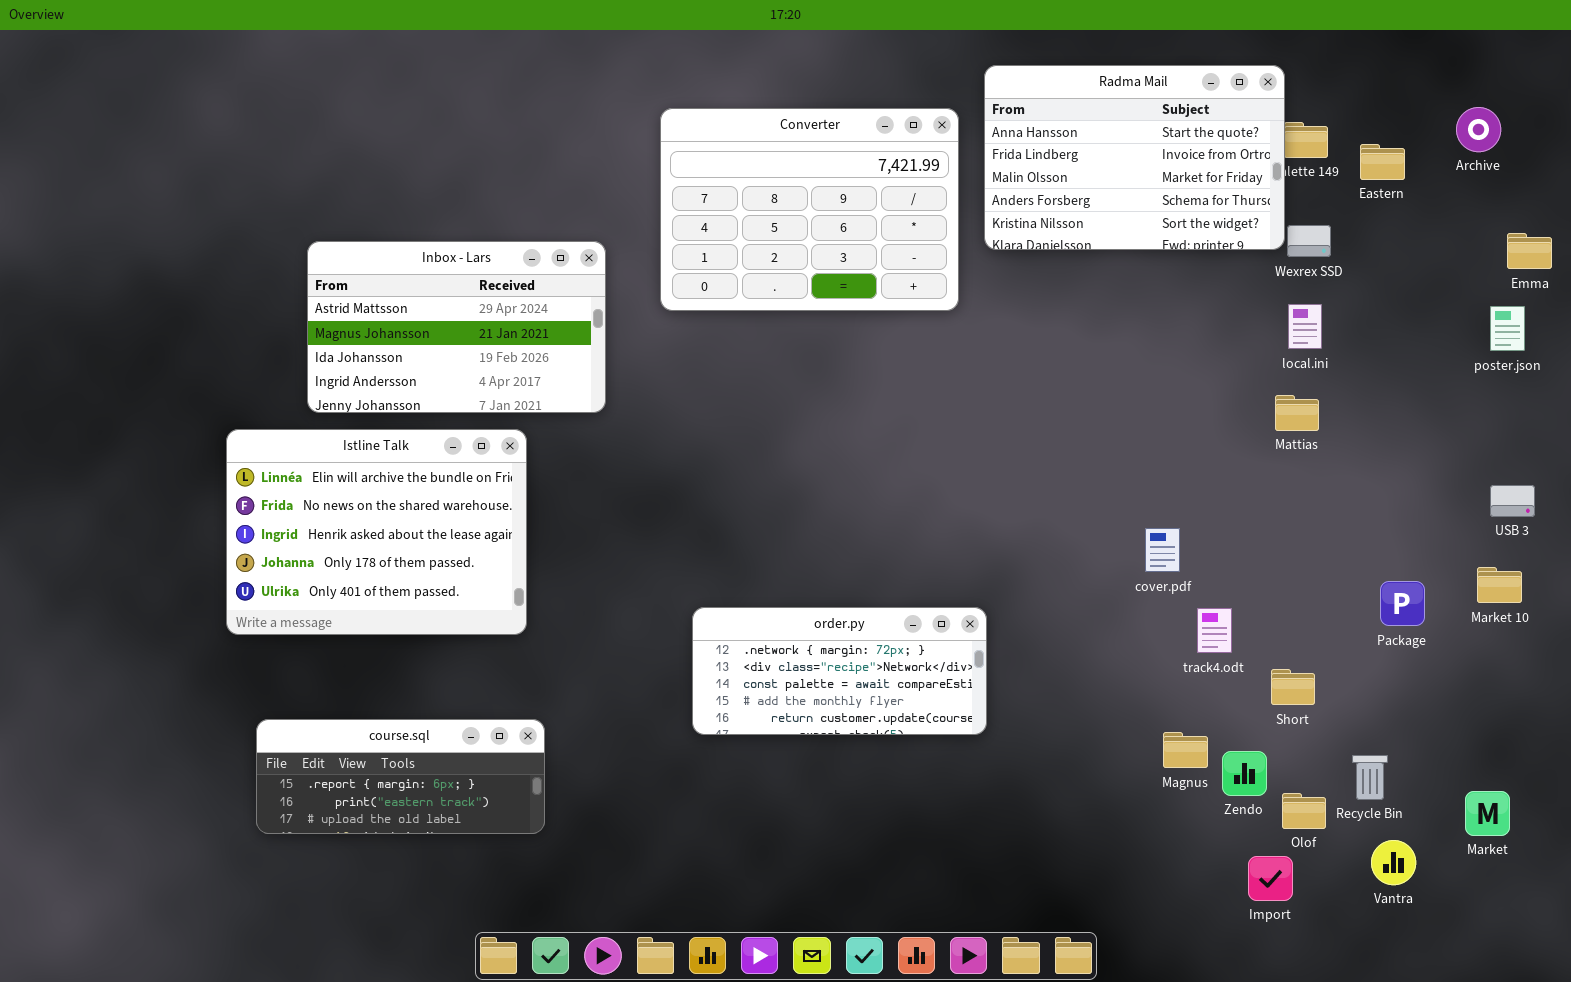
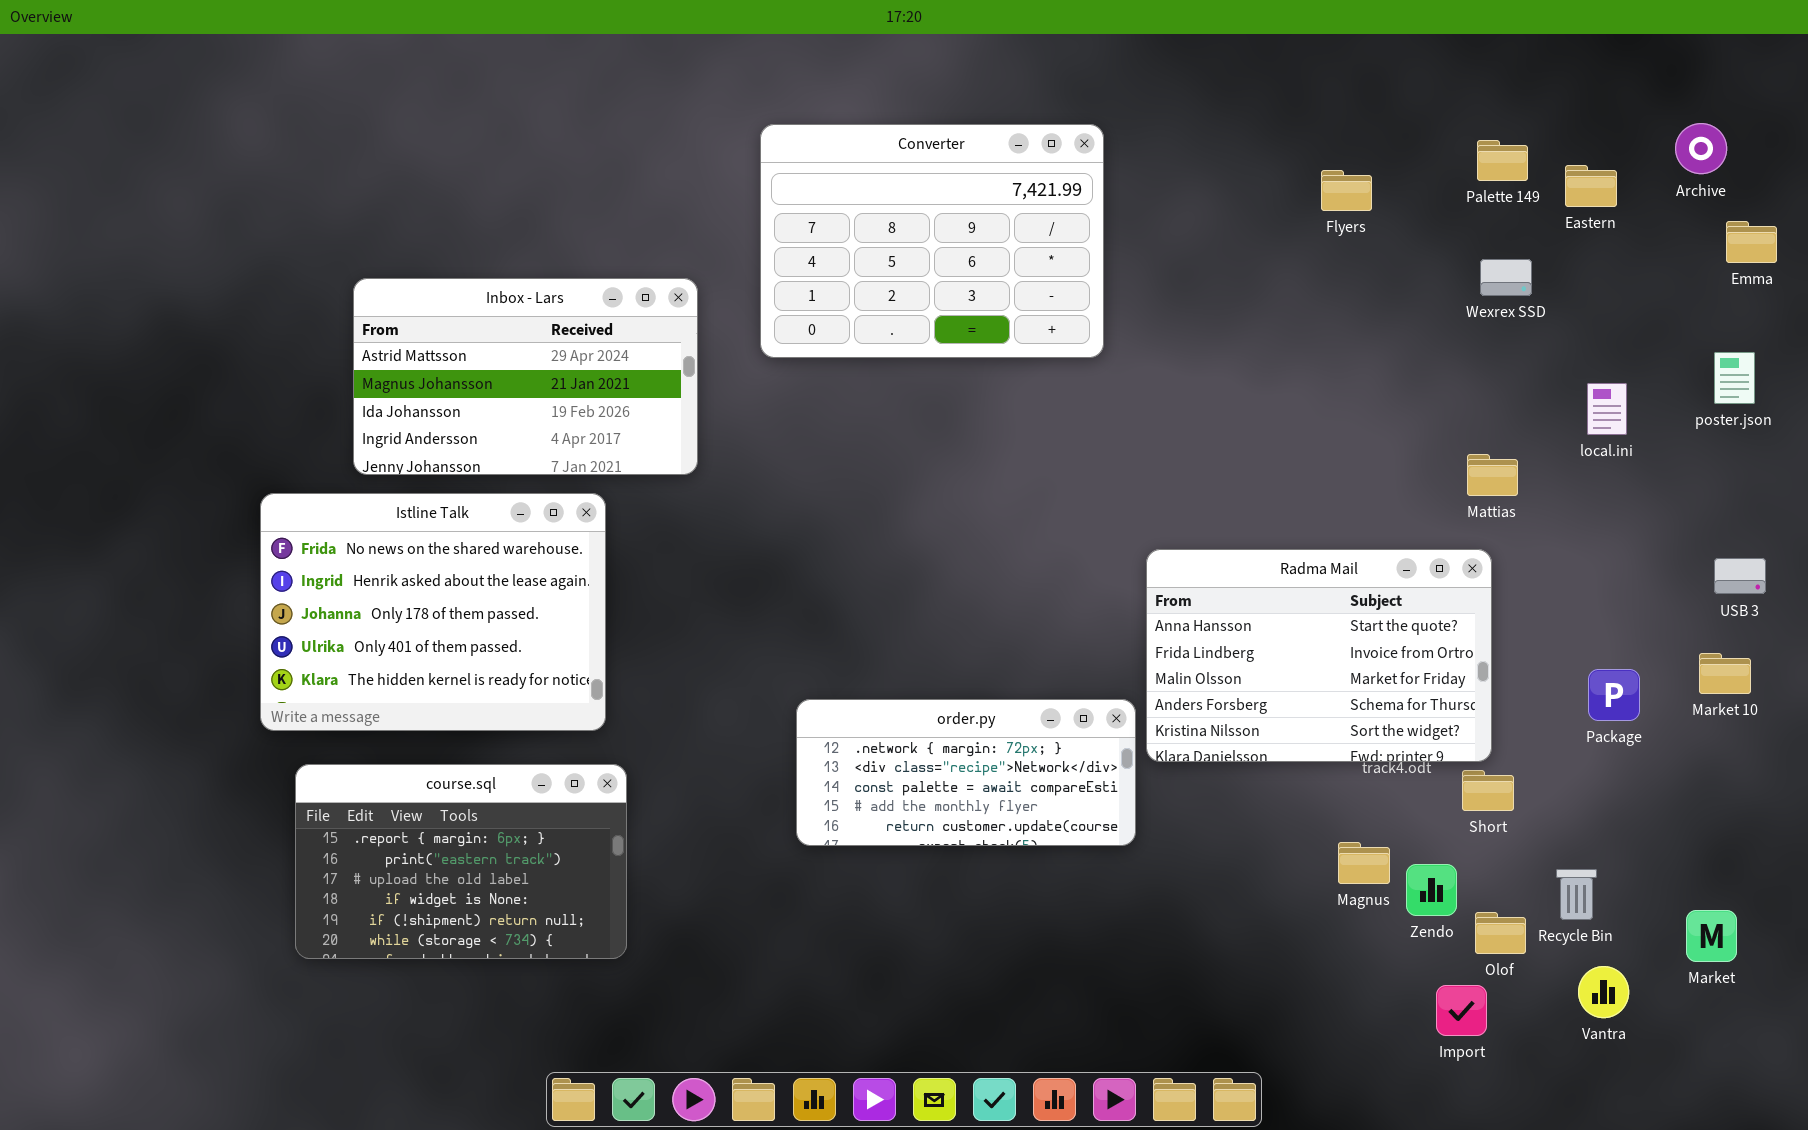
Radma Mail: [984,65,1285,250] -> [1146,549,1492,762], moved
Emma: [1507,233,1552,269] -> [1726,221,1777,263], moved
local.ini: [1288,304,1322,349] -> [1587,383,1627,435], moved
Istline Talk: [226,429,527,635] -> [260,493,606,731], scrolled down 1 row
course.sql: [256,719,545,834] -> [295,764,627,959], resized

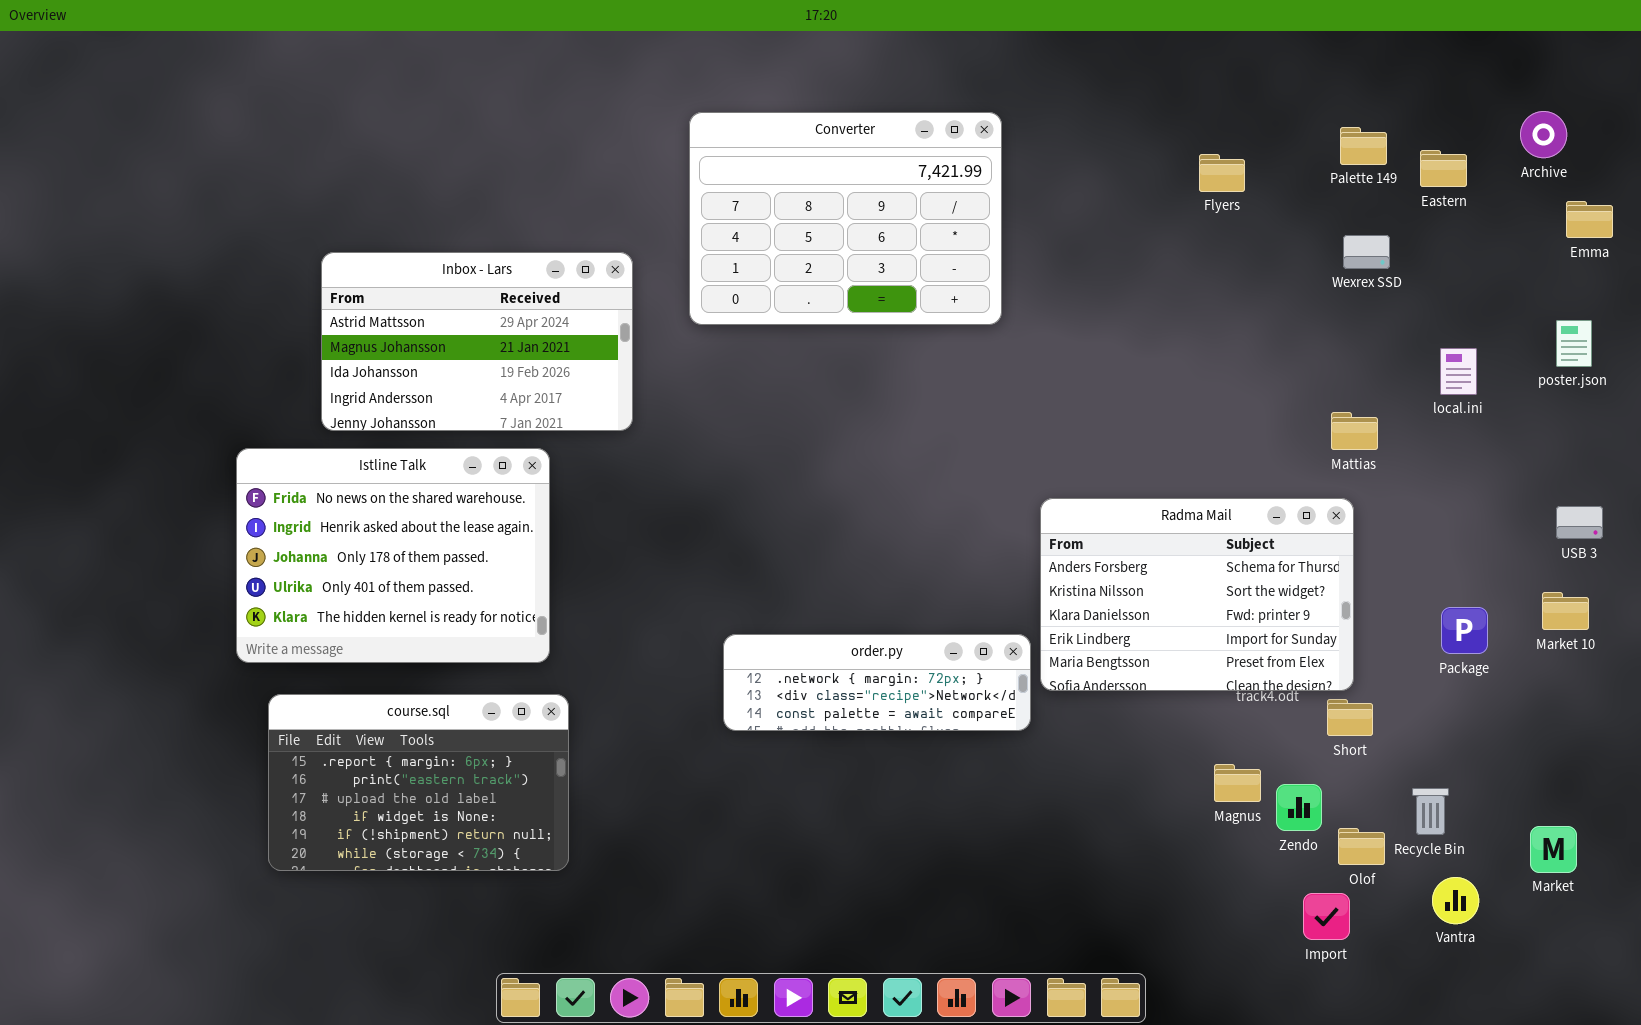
Radma Mail: [1146,549,1492,762] -> [1040,498,1354,691], scrolled down 3 rows
order.py: [796,699,1136,846] -> [723,634,1031,731], resized

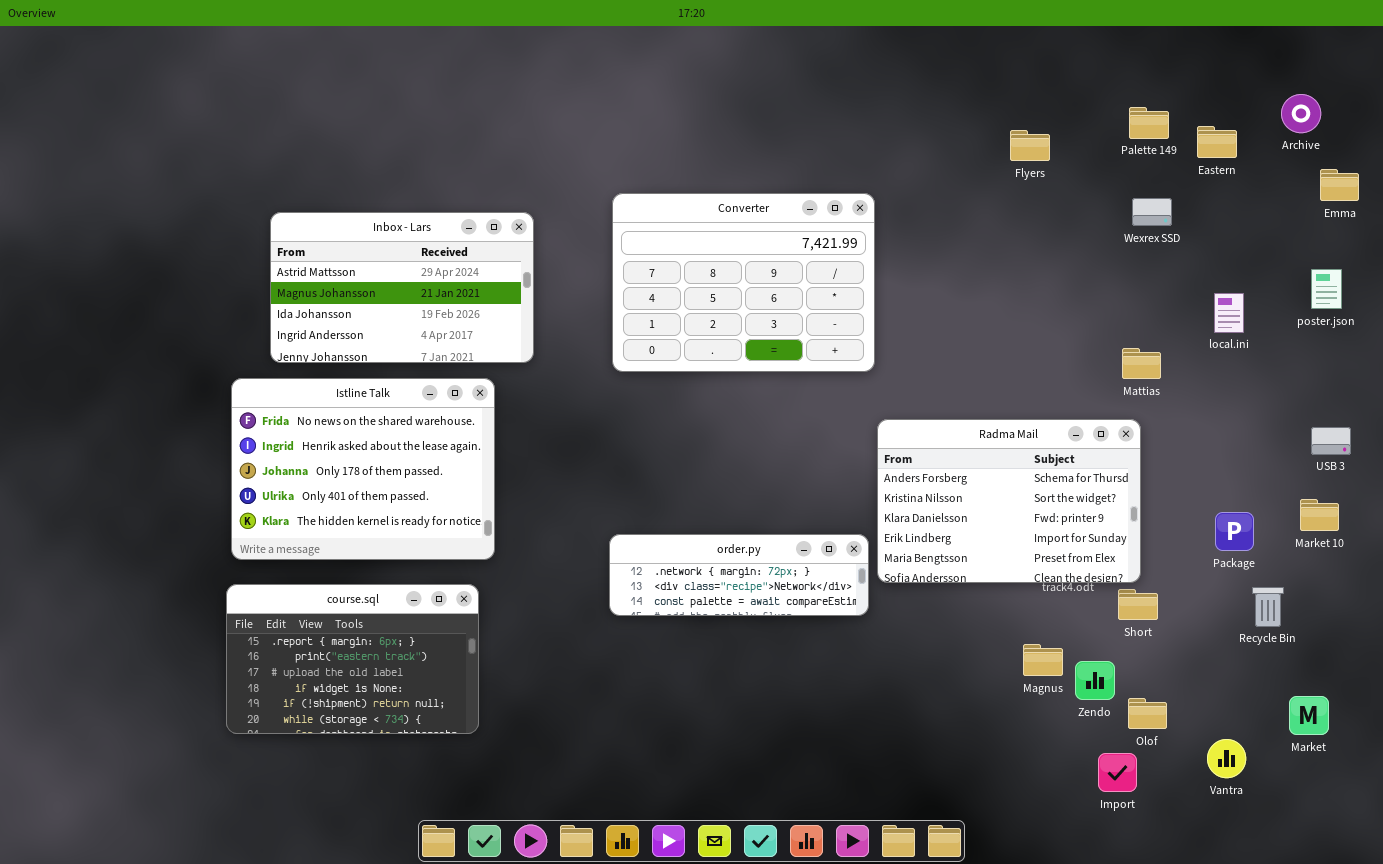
Converter: [689,112,1002,325] -> [612,193,875,372], moved
Istline Talk: [236,448,550,663] -> [231,378,495,560], moved
Recycle Bin: [1412,788,1449,835] -> [1252,587,1284,627], moved

